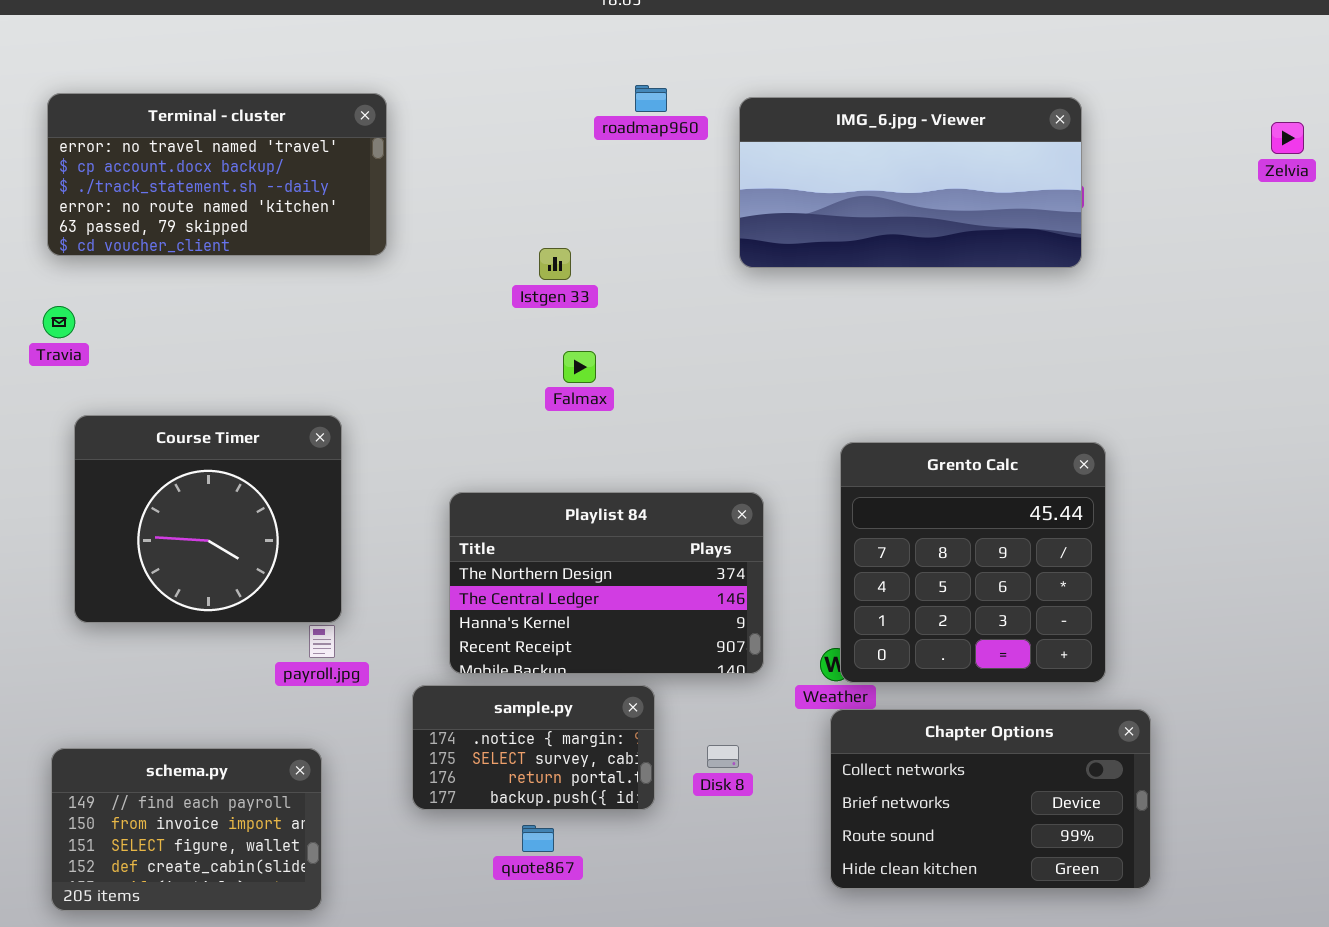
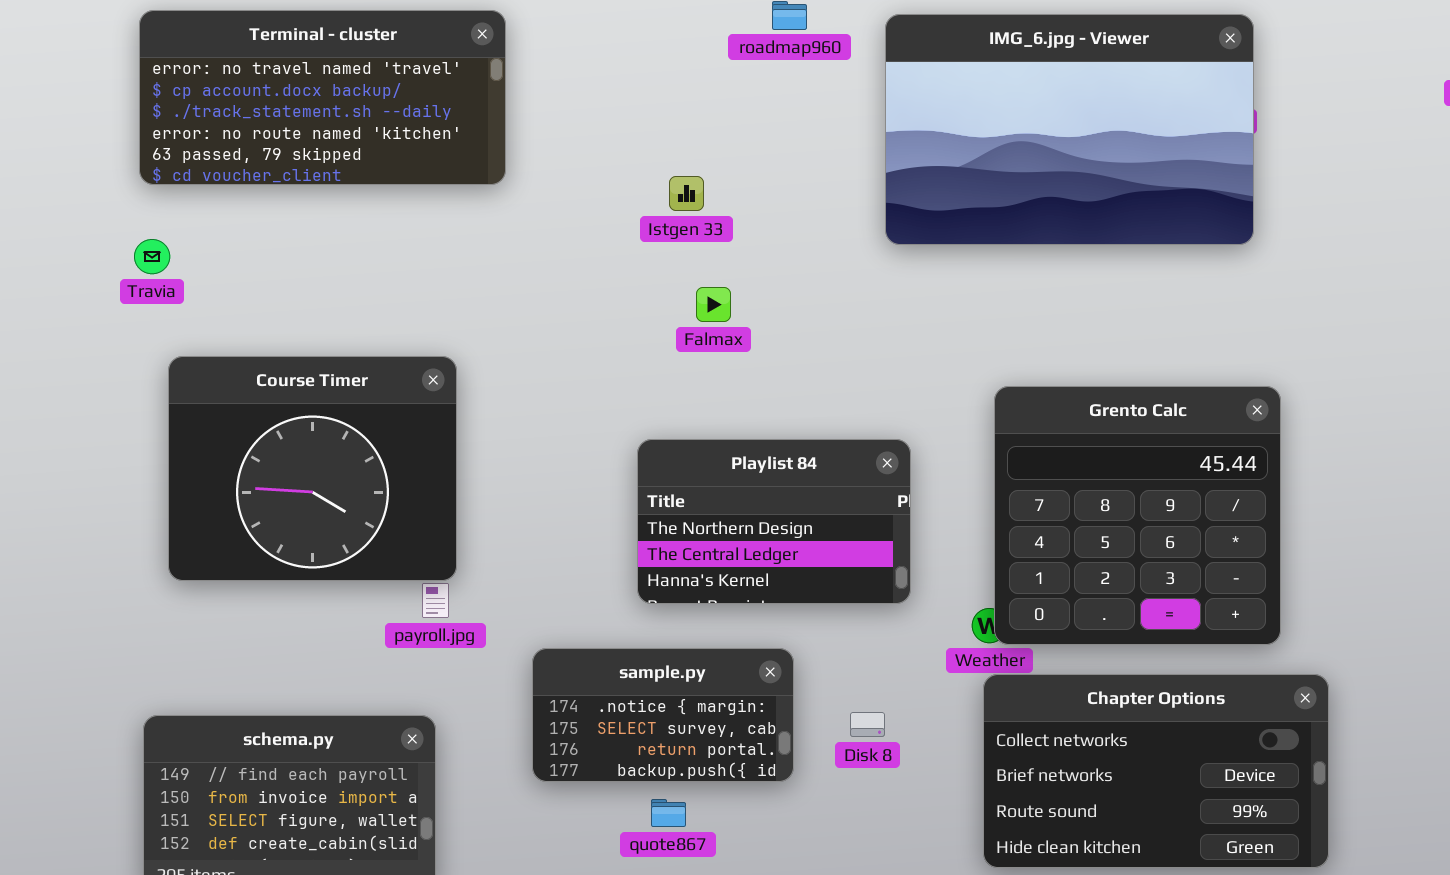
IMG_6.jpg - Viewer: [739,97,1082,268] -> [885,14,1254,245], resized
Playlist 84: [449,492,764,674] -> [637,439,911,604], resized

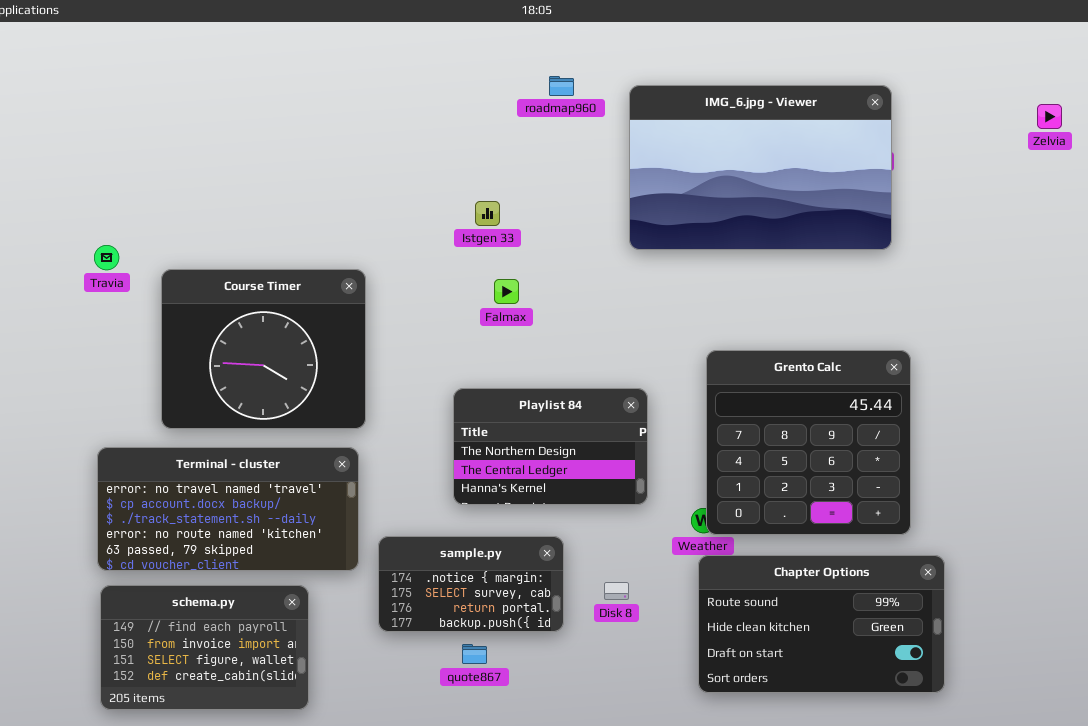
Terminal - cluster: [139,10,506,185] -> [97,447,359,571], moved
Course Timer: [168,356,457,581] -> [161,269,366,429], moved
Chapter Options: [983,674,1329,868] -> [698,555,945,693], scrolled down 2 rows

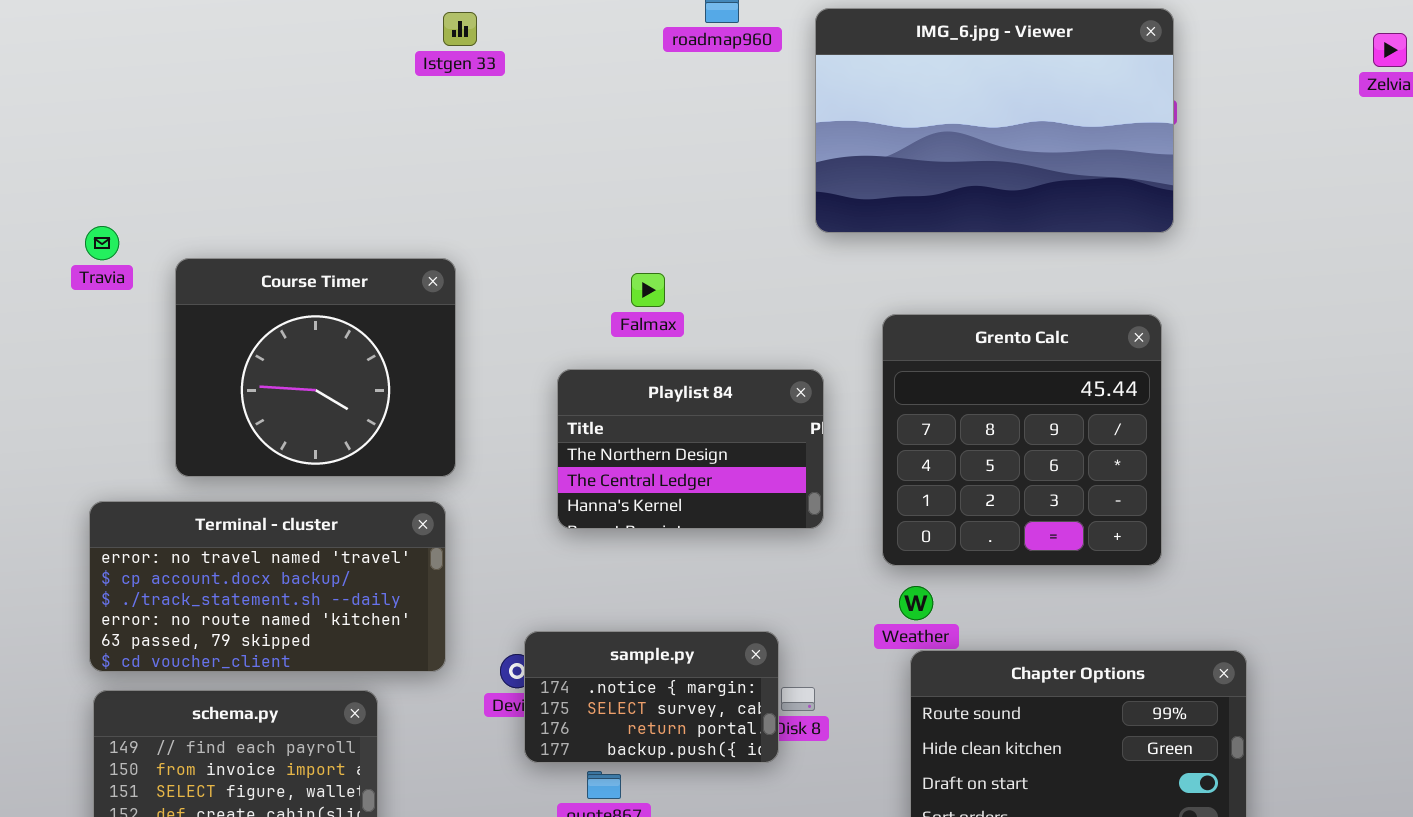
Istgen 33: [475,201,500,226] -> [443,12,477,46], moved
Grento Calc: [706,350,911,535] -> [882,314,1162,566], moved
Playlist 84: [453,388,648,505] -> [557,369,824,529], moved
sample.py: [378,536,564,632] -> [524,631,779,763], moved

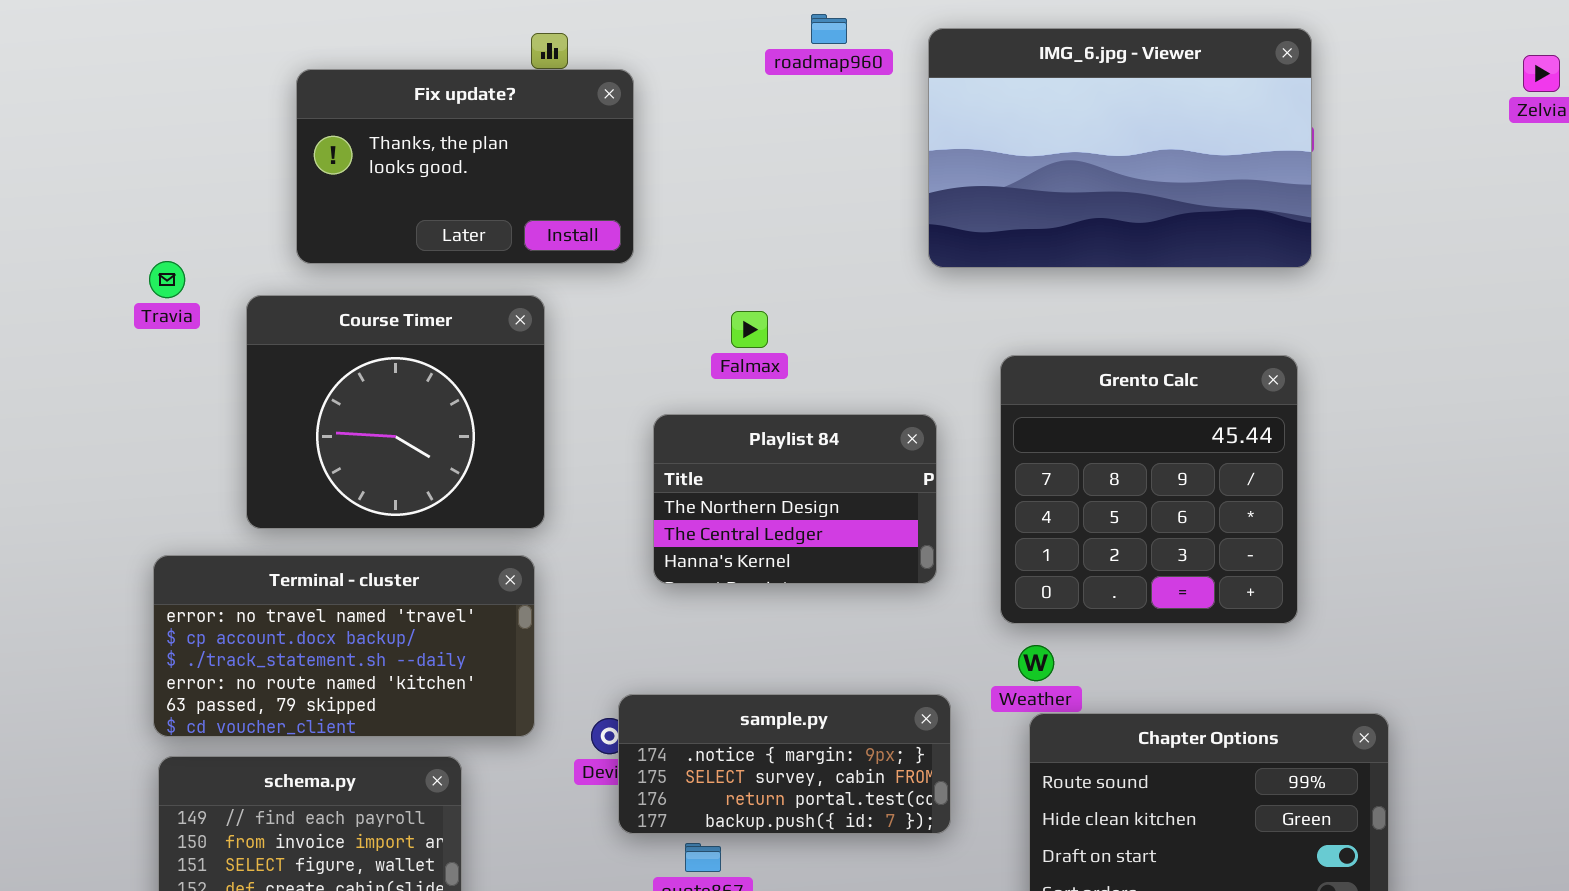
Fix update?: none -> [296,69,634,264], opened
sample.py: [524,631,779,763] -> [618,694,951,834], resized

